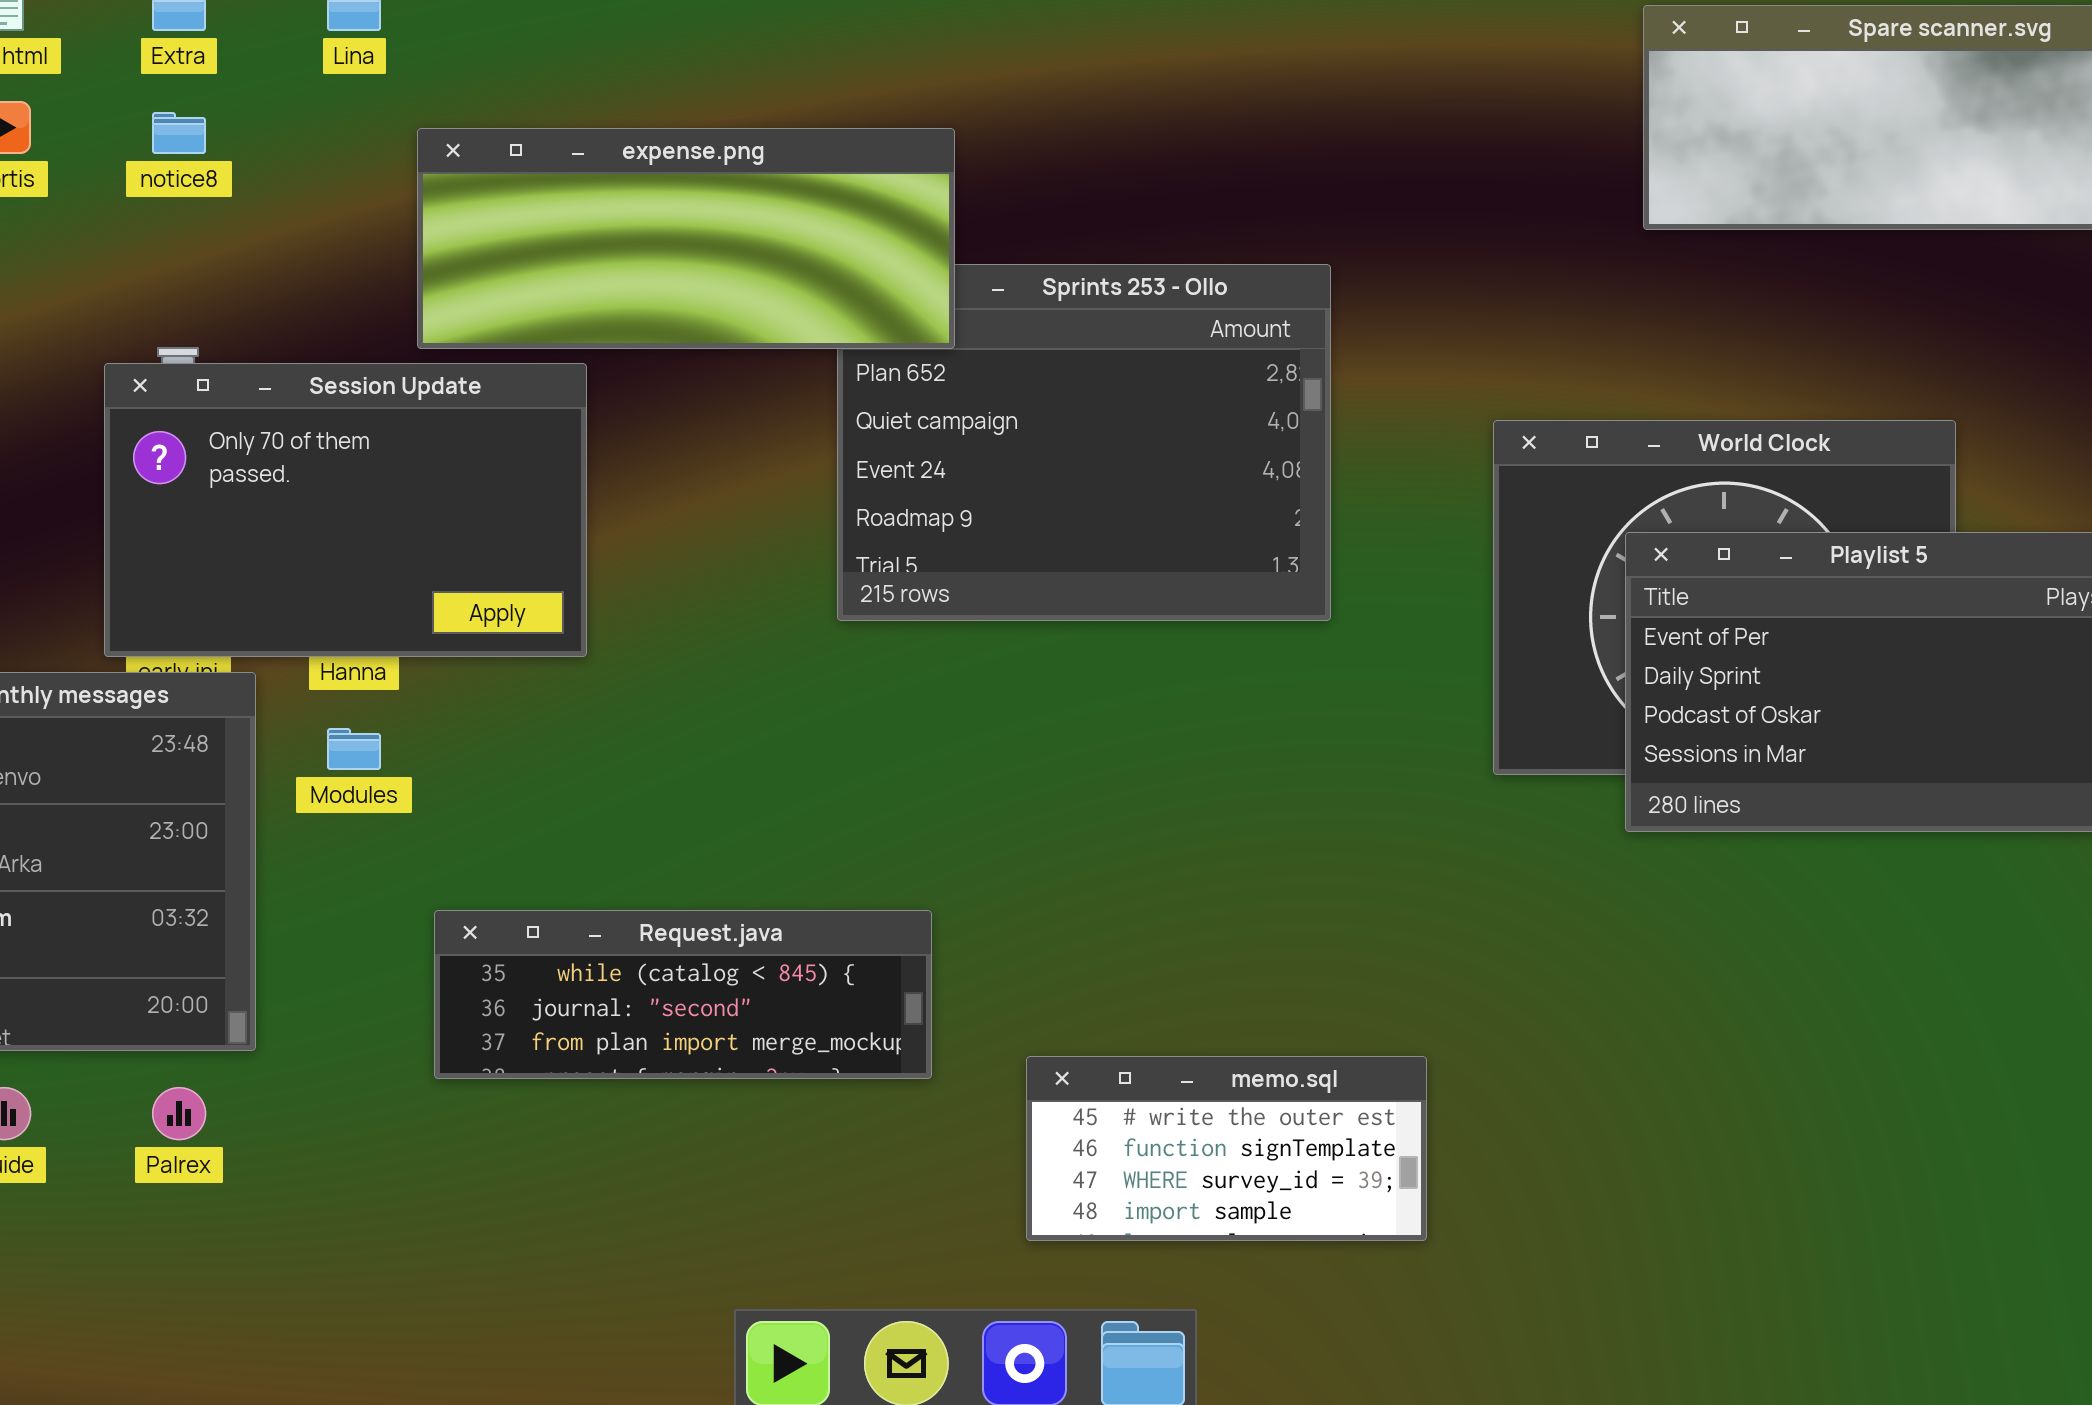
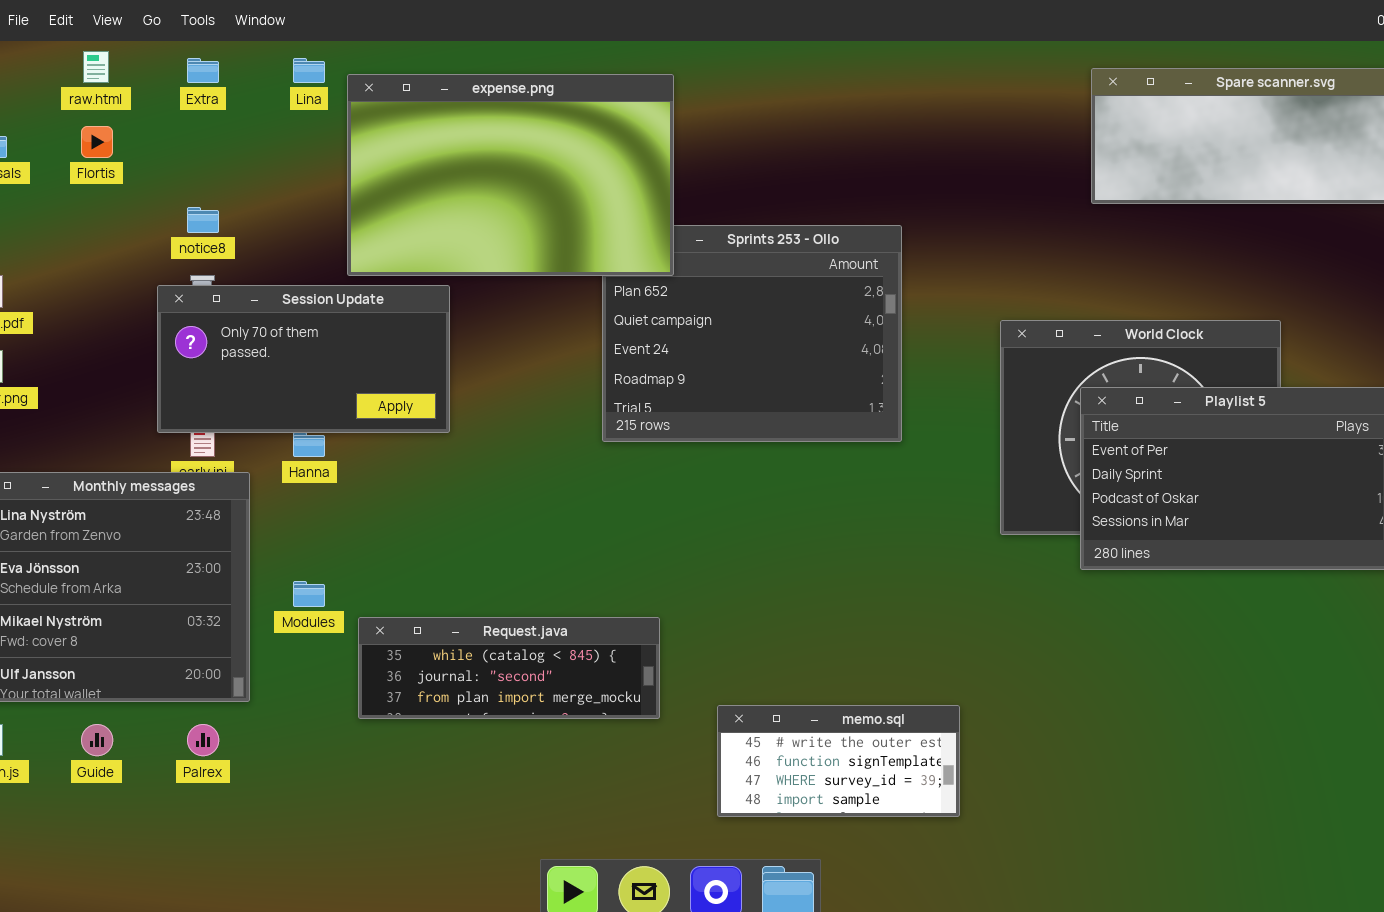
notice8: [152,112,206,154] -> [187,207,219,233], moved
expense.png: [417,128,955,349] -> [347,74,674,276], resized
Session Update: [104,363,587,657] -> [157,285,450,433], resized
Modules: [327,728,381,770] -> [293,581,325,607], moved

